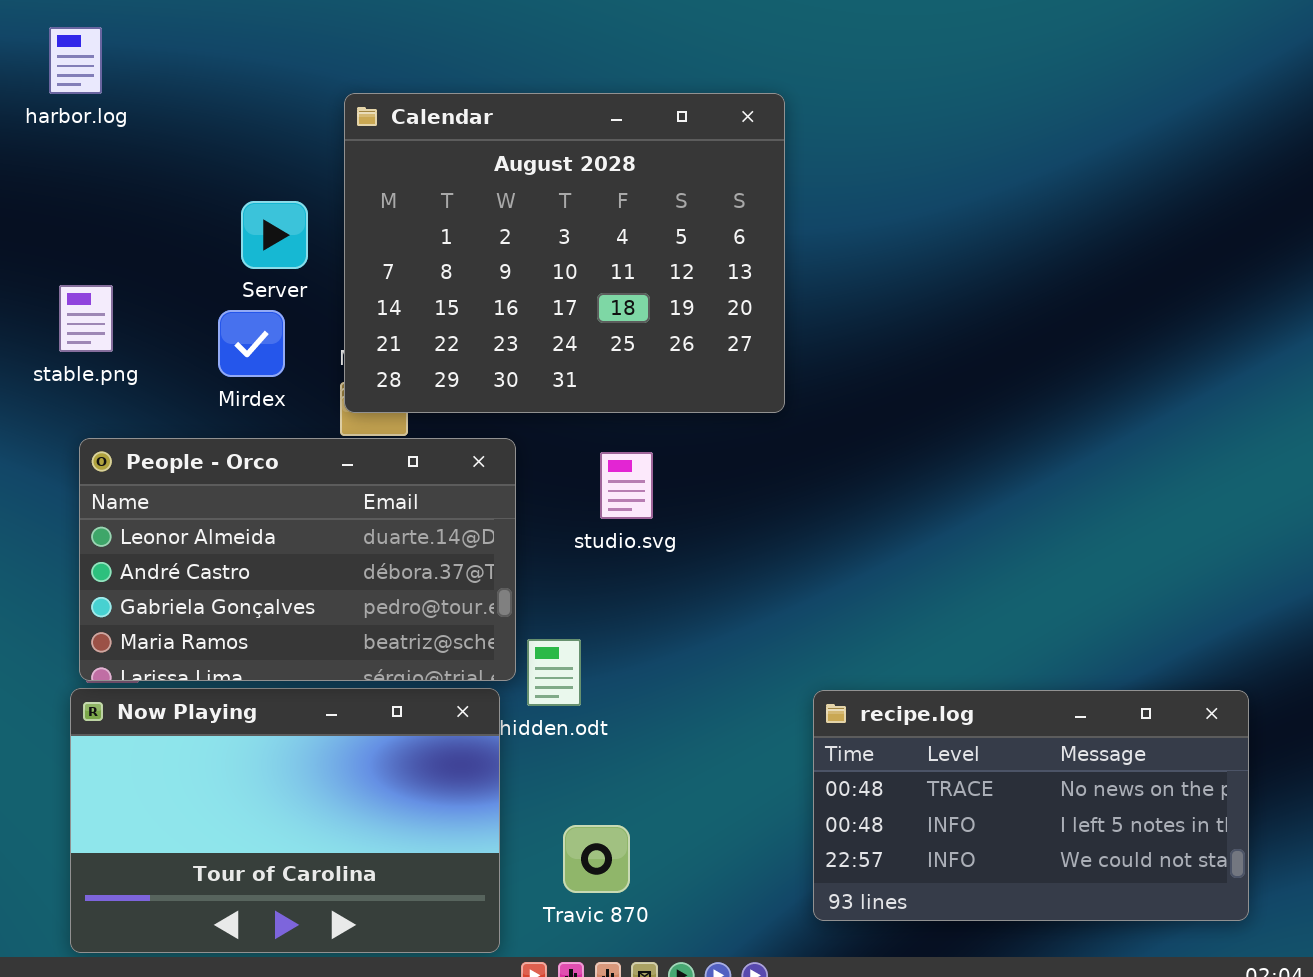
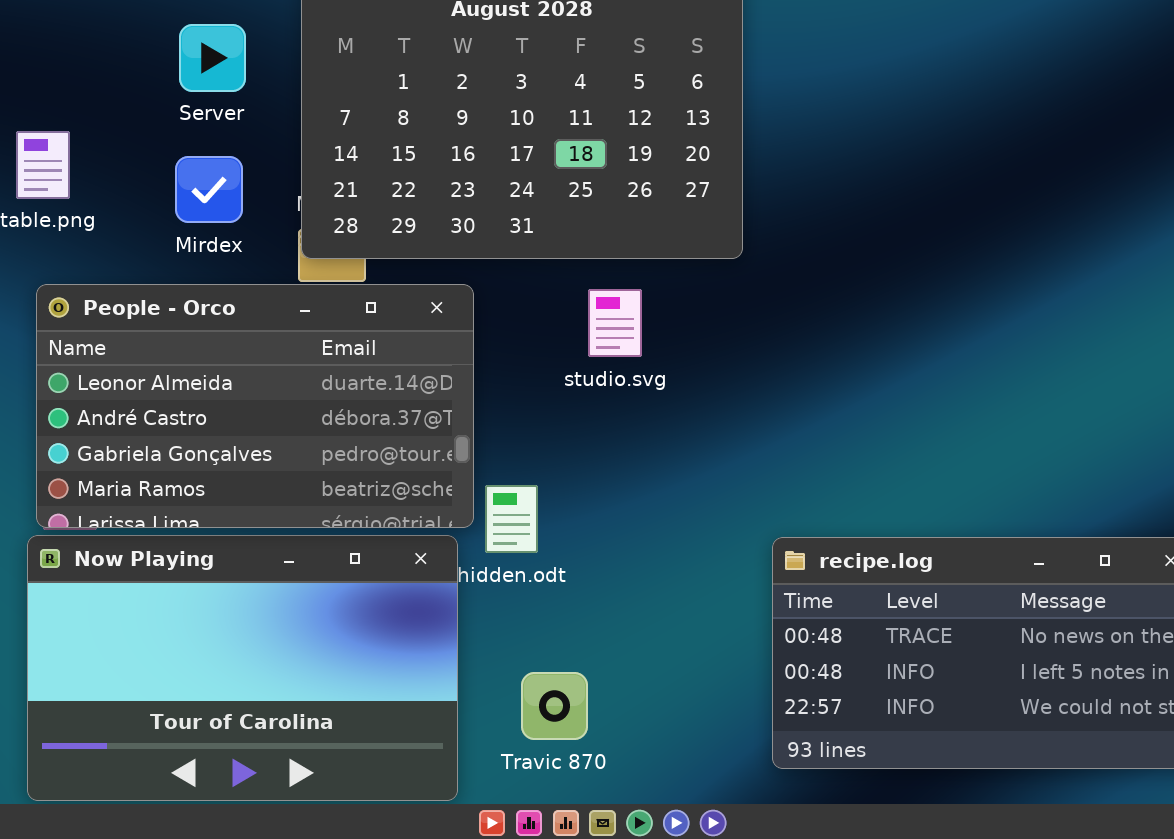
Server: [241,201,308,269] -> [179,24,246,92], moved
studio.svg: [600,452,653,519] -> [588,289,642,357], moved

